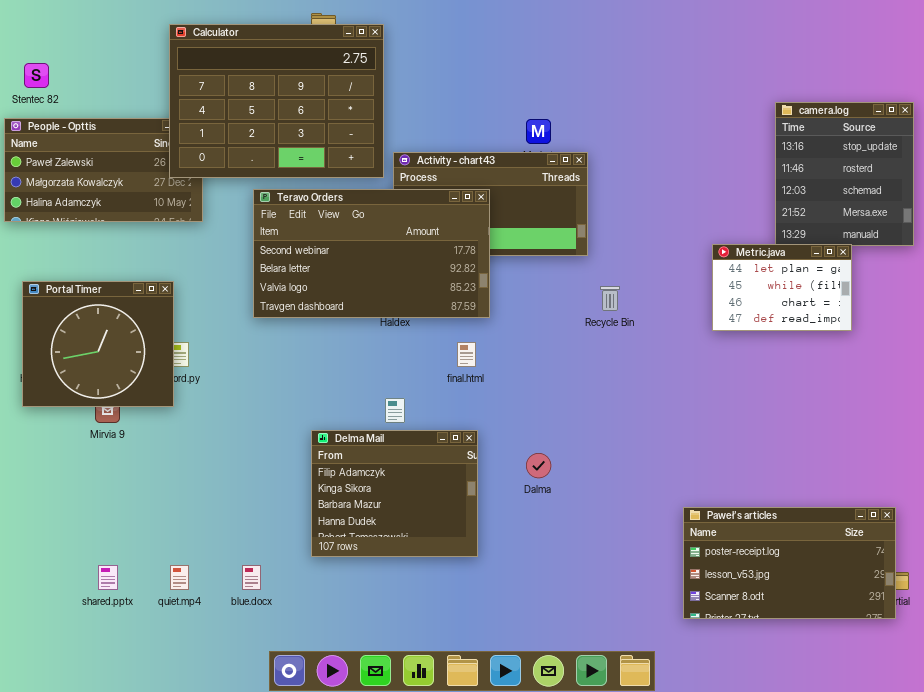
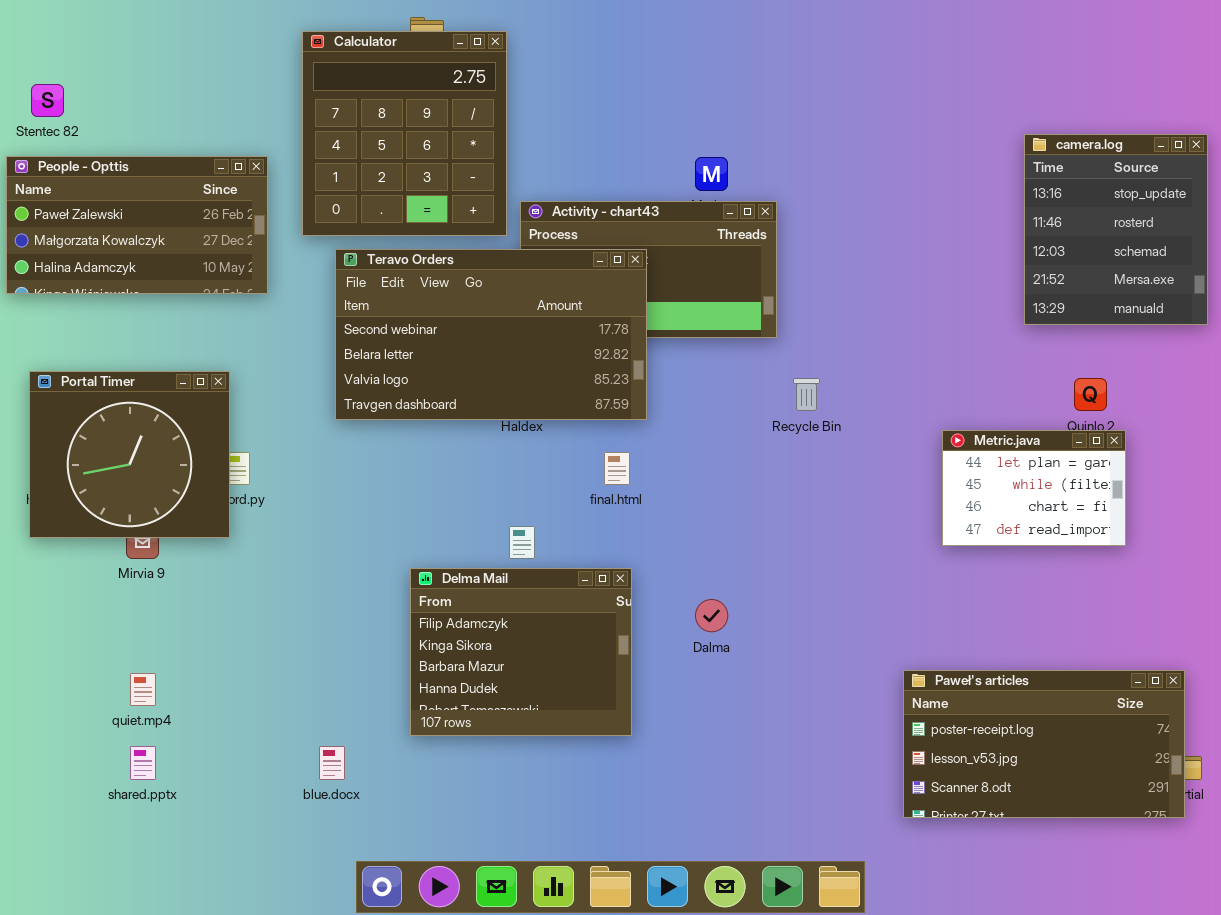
Calculator: [169,24,384,178] -> [302,31,507,236], resized
Metric.java: [712,244,852,331] -> [942,430,1126,546], moved
quiet.mp4: [170,565,189,590] -> [130,673,156,706], moved

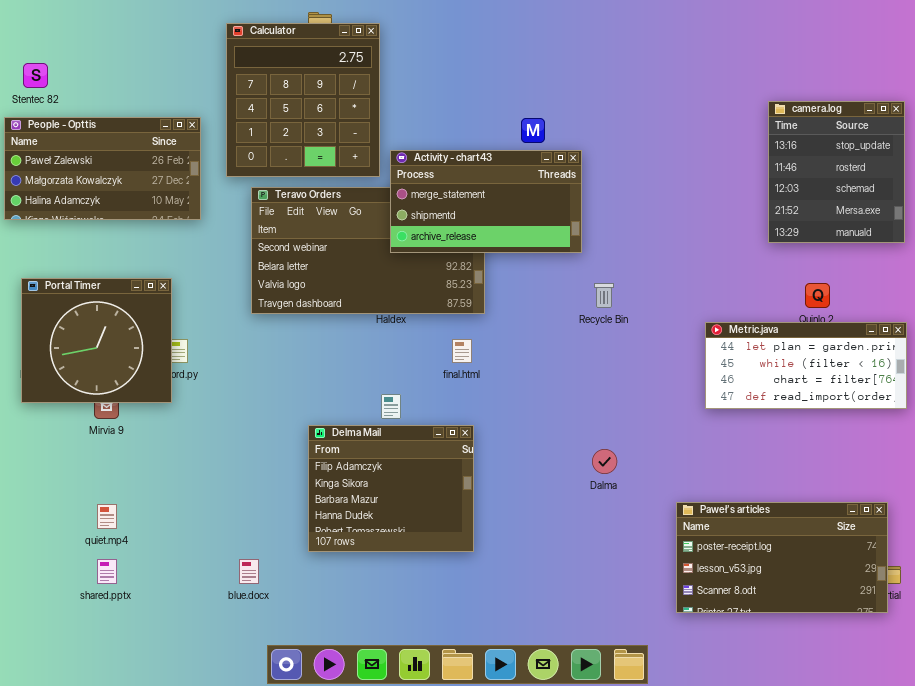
Activity - chart43: [520,201,777,338] -> [390,150,582,253], raised
Metric.java: [942,430,1126,546] -> [705,322,907,409], resized
Dalma: [695,599,728,632] -> [592,449,617,474], moved

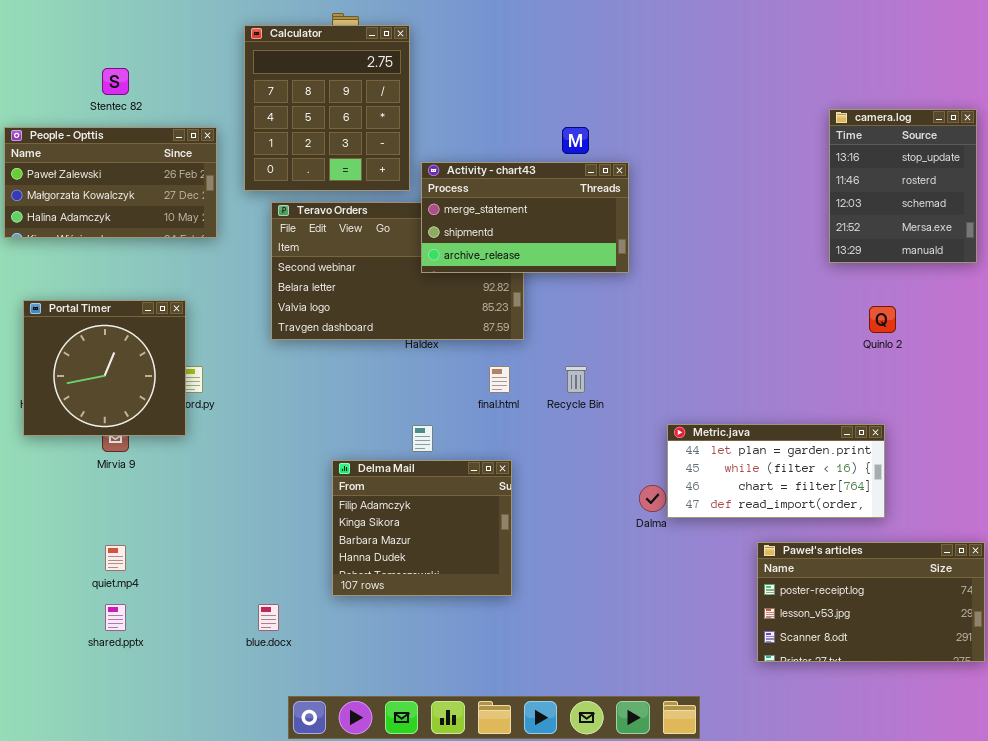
Stentec 82: [23,63,48,88] -> [102,68,129,95], moved
Recycle Bin: [594,283,614,308] -> [565,366,587,393], moved
Metric.java: [705,322,907,409] -> [667,424,885,518], moved
Paweł's articles: [676,502,888,613] -> [757,542,985,662], moved

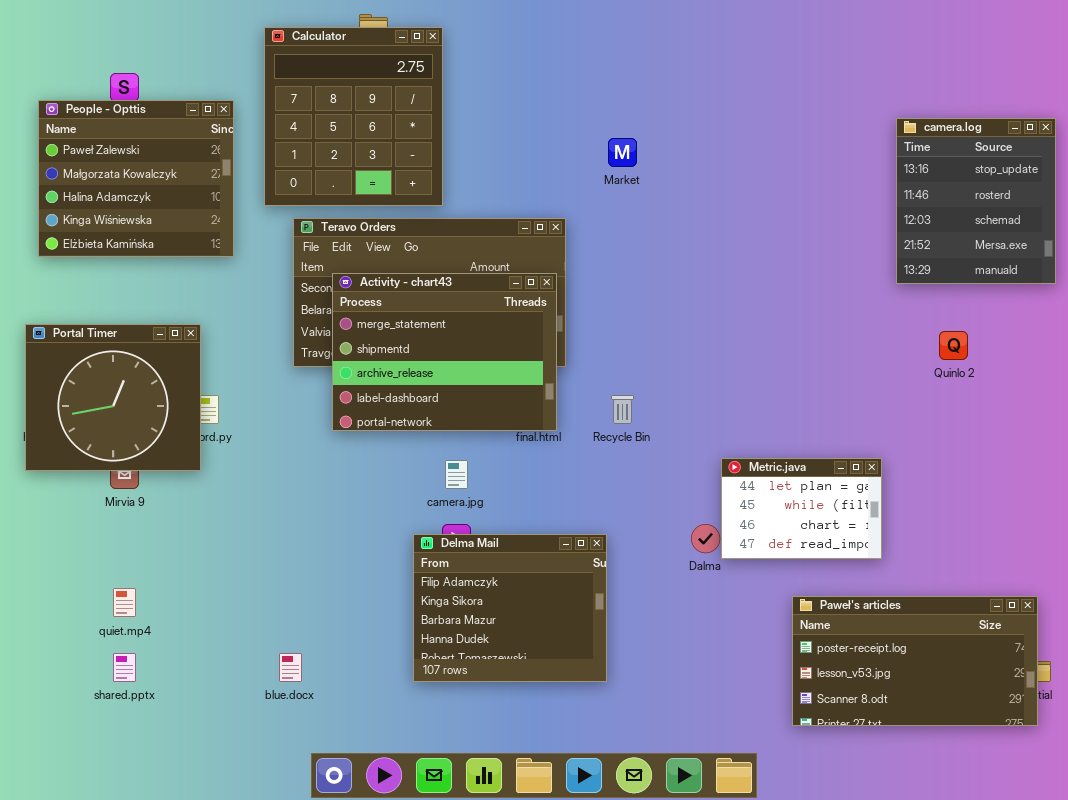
People - Opttis: [4,127,217,238] -> [38,100,234,257], resized
Activity - chart43: [421,162,629,273] -> [332,273,557,431], moved, resized
Metric.java: [667,424,885,518] -> [721,458,882,559], resized
Delma Mail: [332,460,512,596] -> [413,534,607,682], moved
Paweł's articles: [757,542,985,662] -> [792,596,1038,726], moved

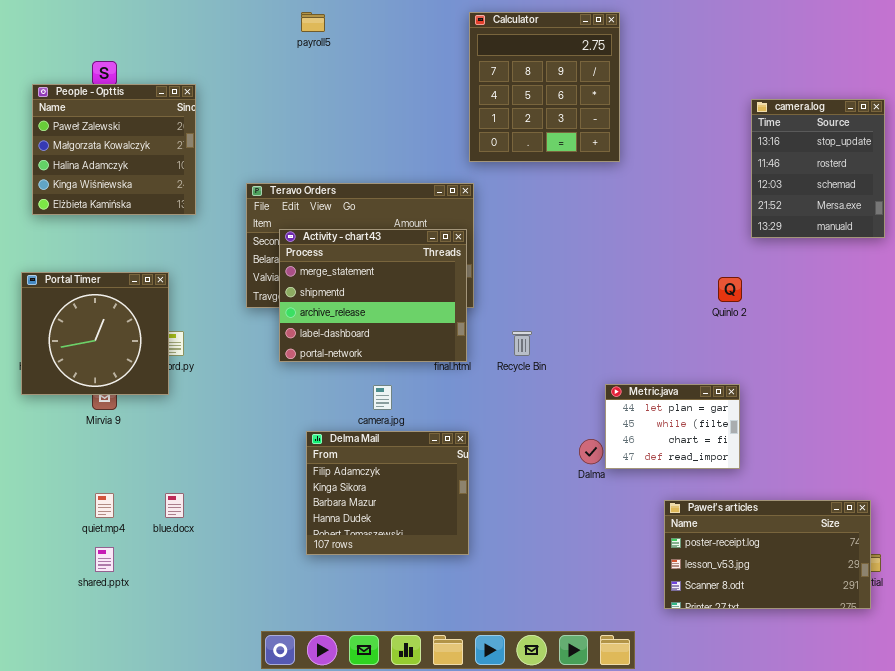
Calculator: [264,27,443,206] -> [469,12,620,162], moved
Quinlo 2: [939,331,968,360] -> [718,277,742,302], moved
Delma Mail: [413,534,607,682] -> [306,431,469,555], moved
blue.docx: [279,653,302,682] -> [165,493,184,518], moved

